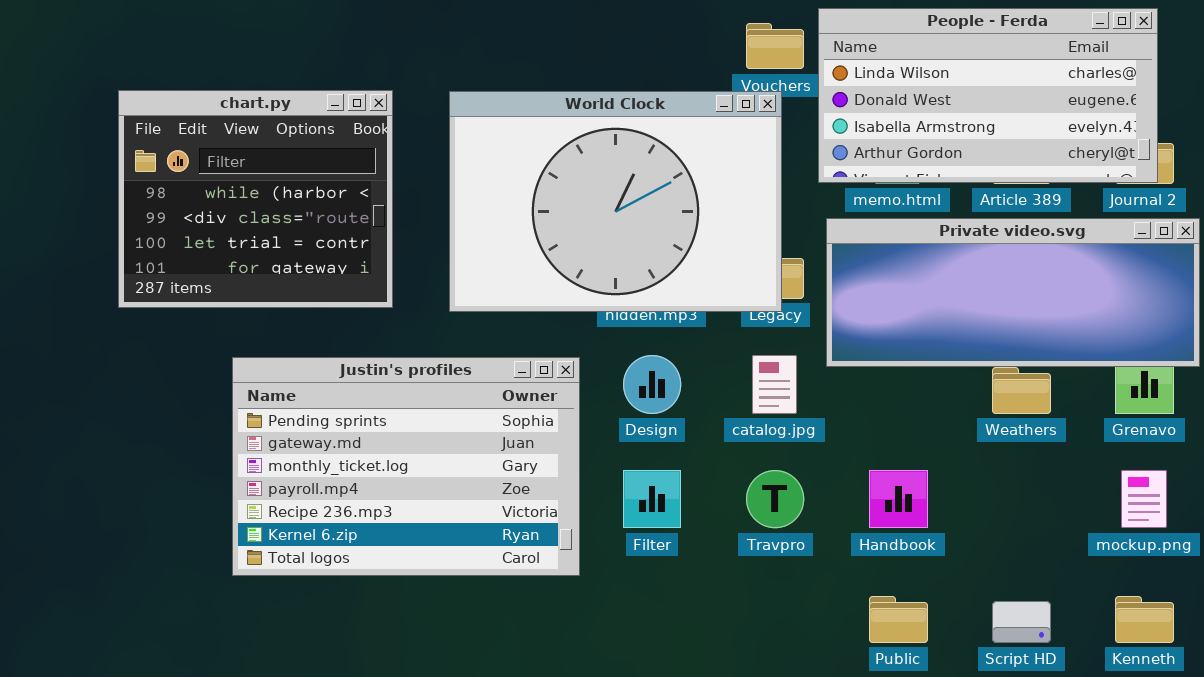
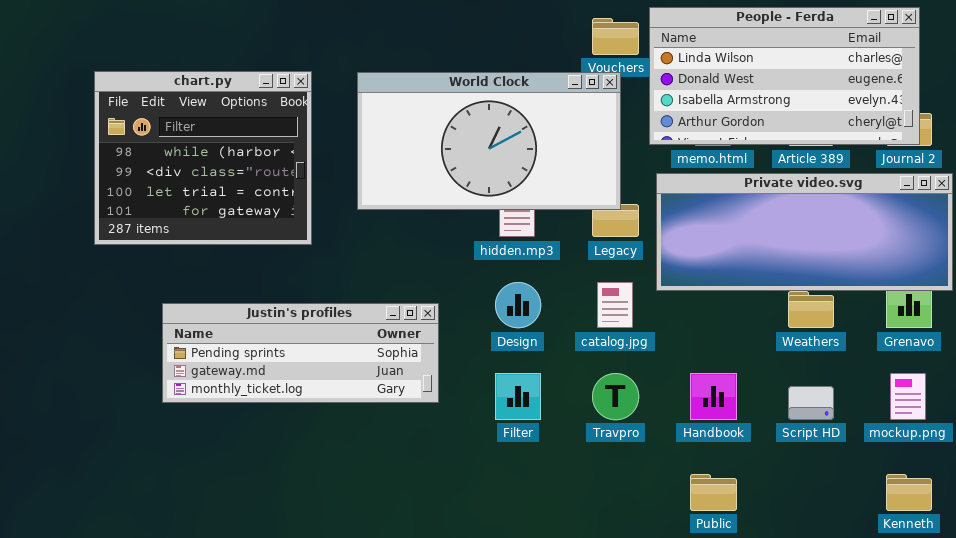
World Clock: [449,91,782,312] -> [357,72,621,210], resized
Justin's profiles: [232,357,580,576] -> [162,303,439,403], moved, resized
Script HD: [992,601,1051,643] -> [788,386,834,420], moved

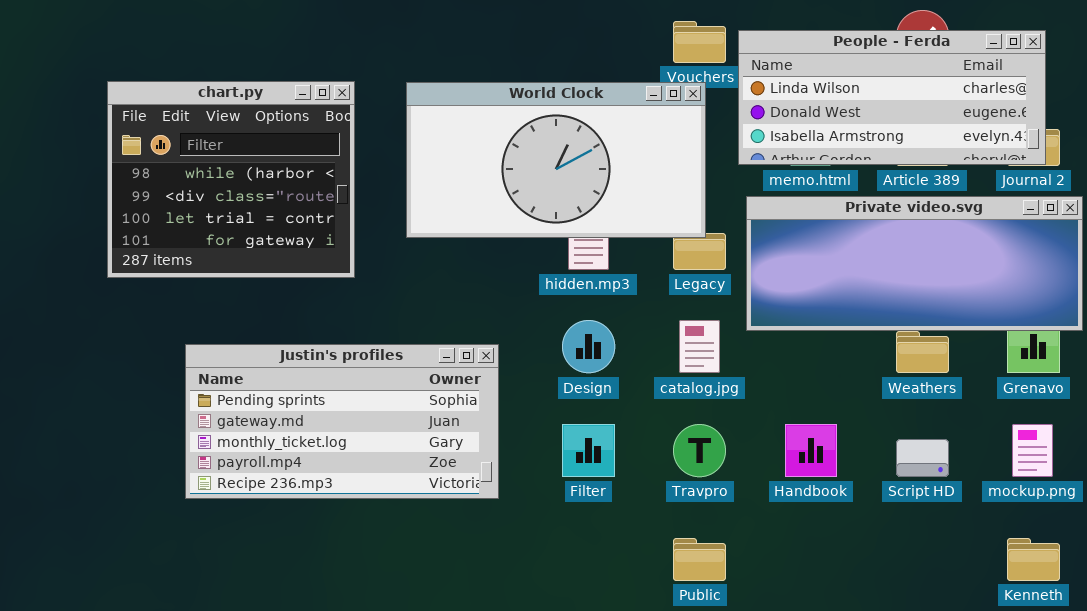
People - Ferda: [649,7,920,145] -> [738,30,1046,165], resized
Justin's profiles: [162,303,439,403] -> [185,344,499,499], resized
Public: [690,474,737,511] -> [673,538,726,581], moved

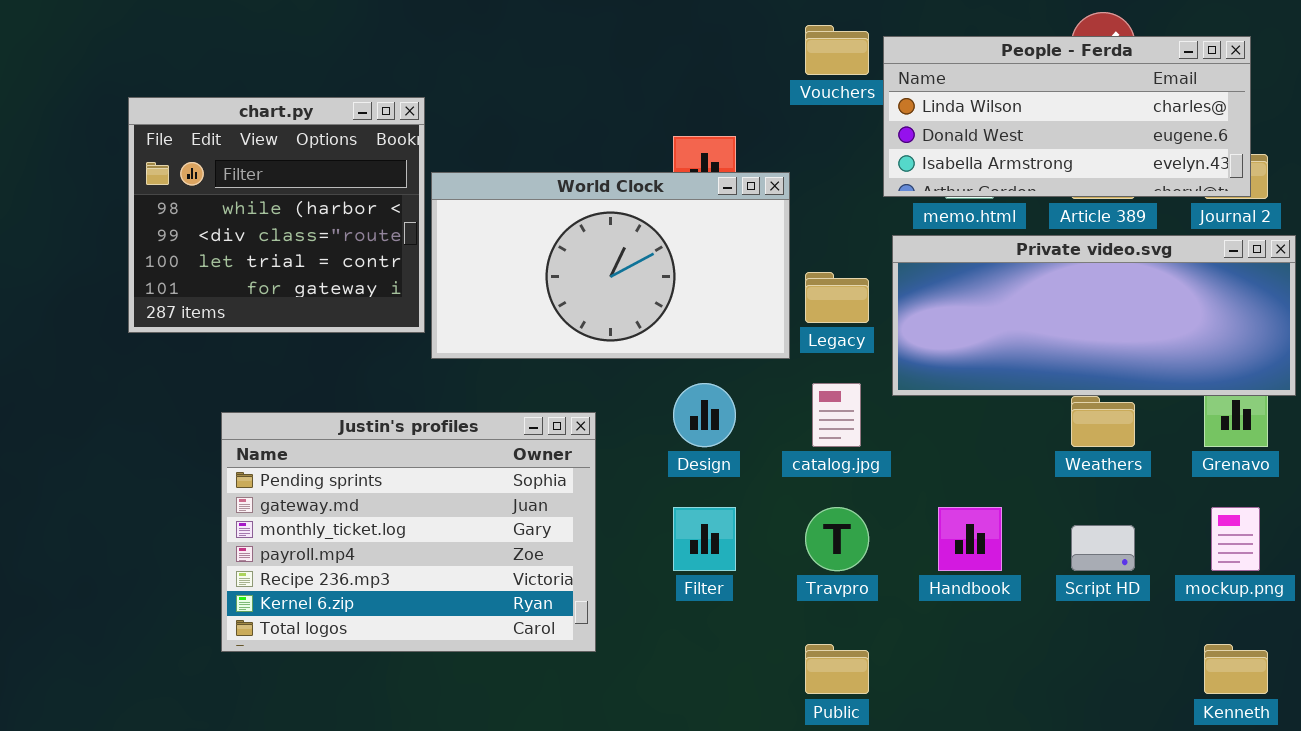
World Clock: [406,82,706,238] -> [431,172,790,359], moved
Justin's profiles: [185,344,499,499] -> [221,412,596,652], resized

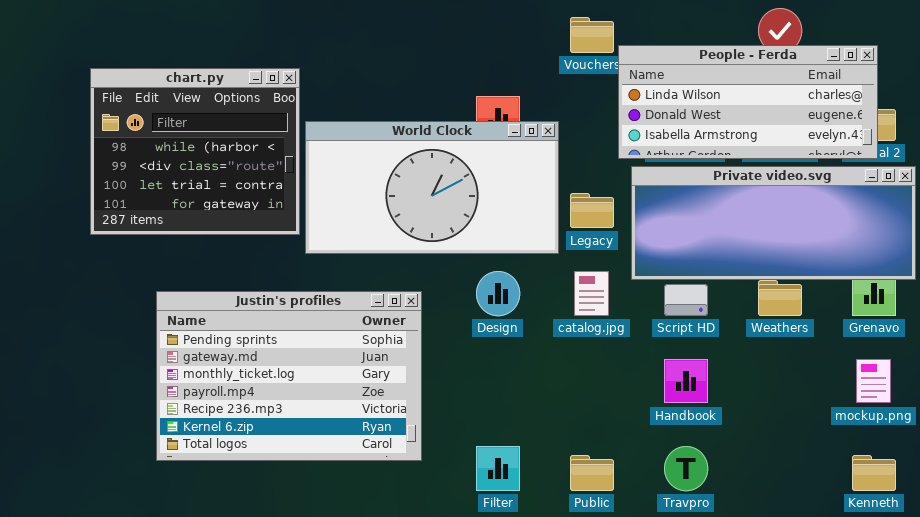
People - Ferda: [883,36,1251,197] -> [618,45,878,159], moved
Filter: [673,507,736,571] -> [476,446,520,491], moved
Travpro: [805,507,869,571] -> [664,446,708,491], moved
Script HD: [1071,525,1135,571] -> [664,284,708,316], moved

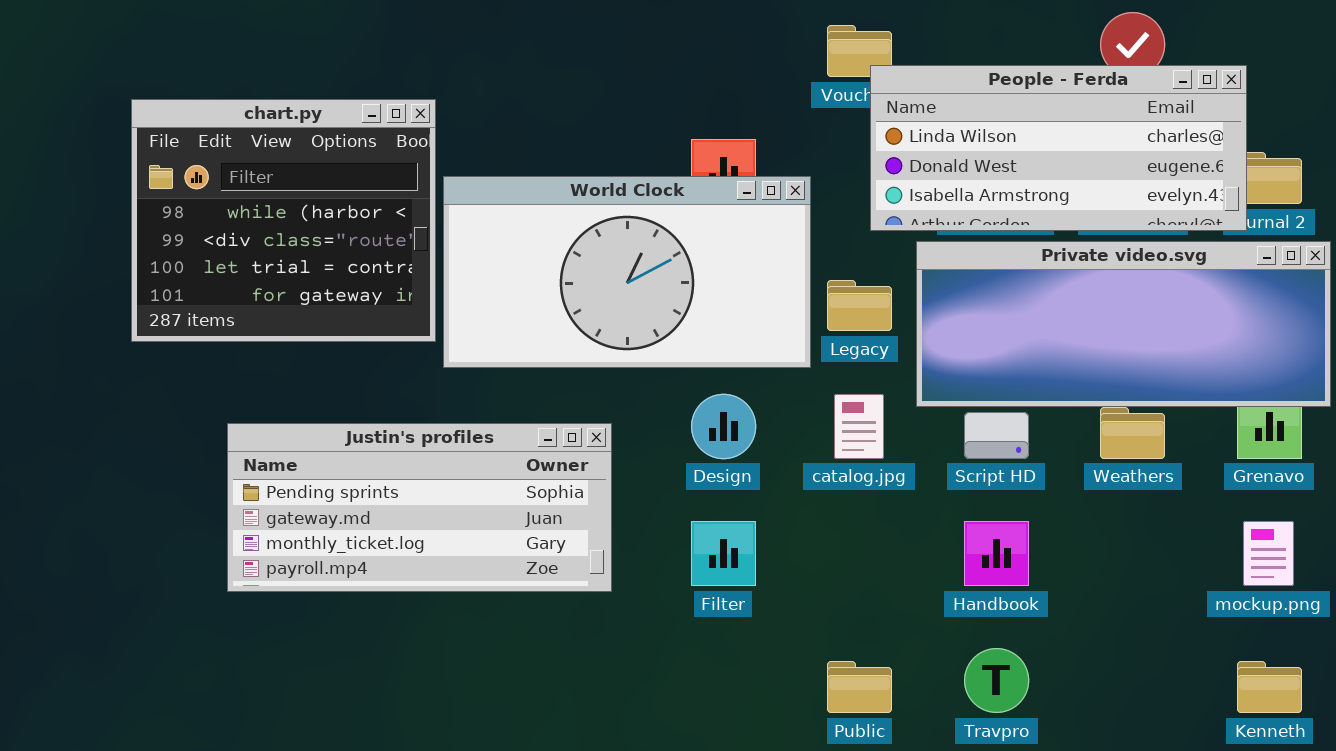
People - Ferda: [618,45,878,159] -> [870,65,1247,231], moved
Justin's profiles: [156,291,422,461] -> [227,423,612,592], resized
Filter: [476,446,520,491] -> [691,521,756,586], moved

